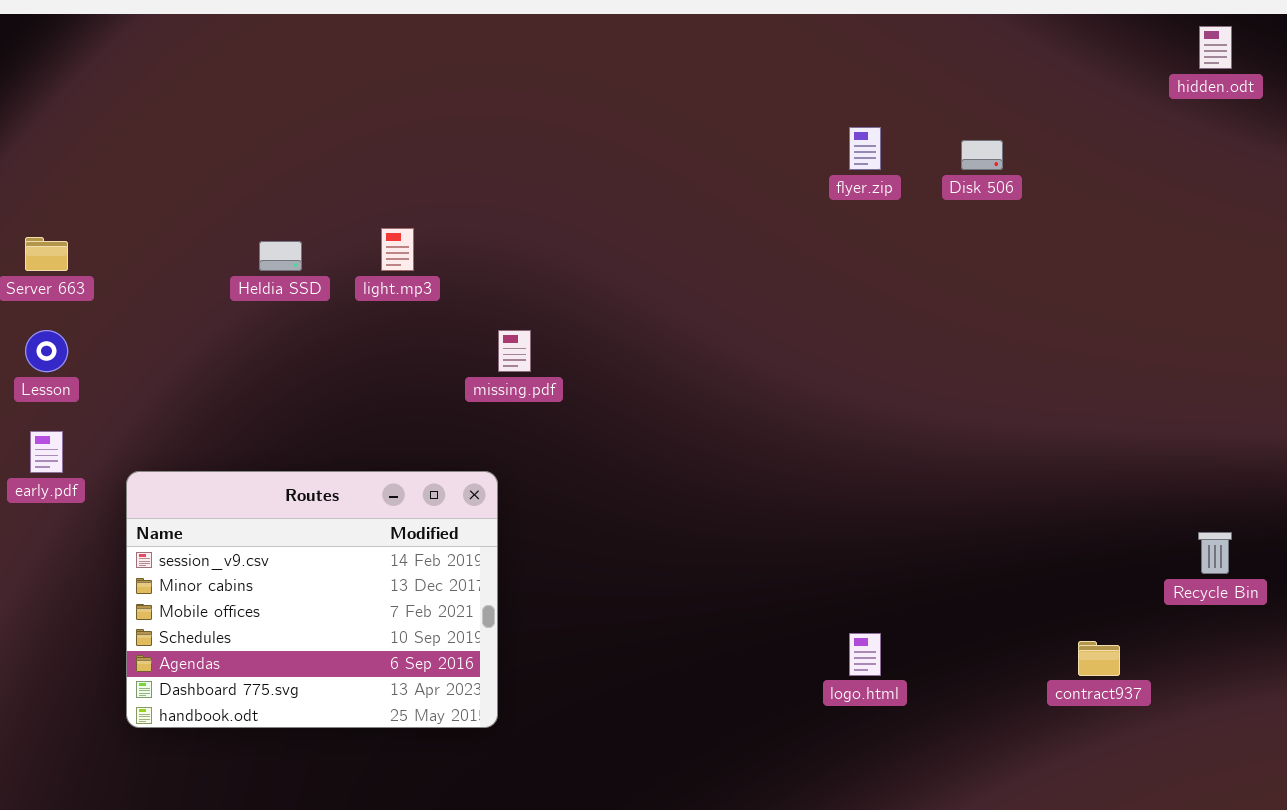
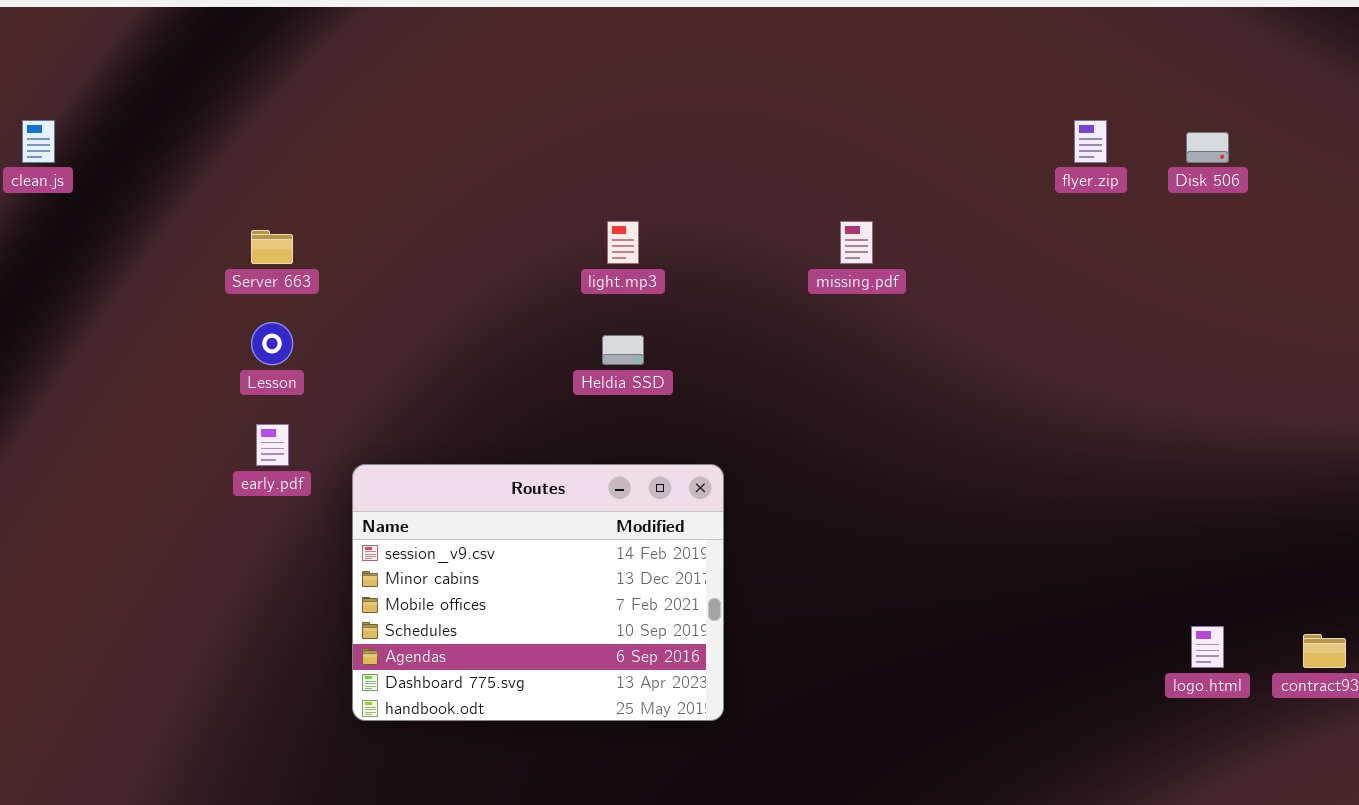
Heldia SSD: [259,241,302,271] -> [602,335,644,365], moved
missing.pdf: [498,330,531,372] -> [840,221,873,264], moved
logo.html: [849,633,881,676] -> [1191,626,1224,668], moved

